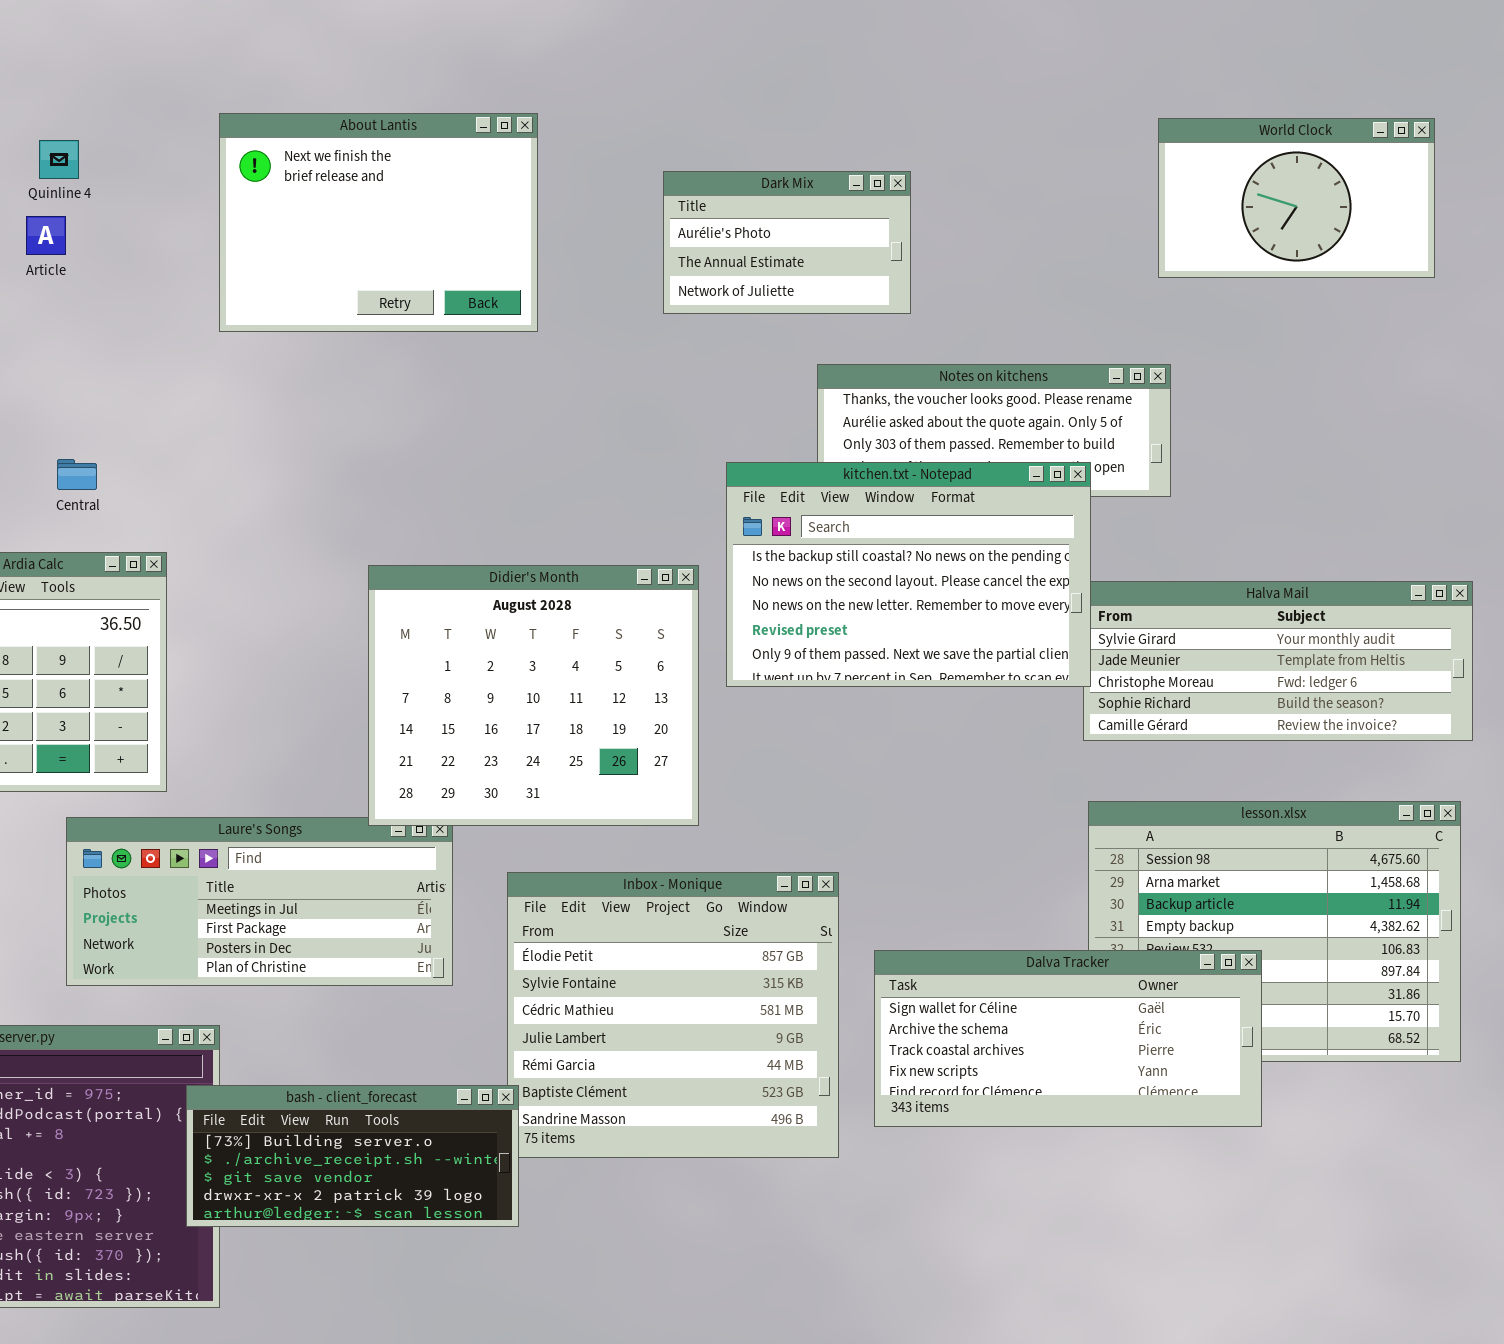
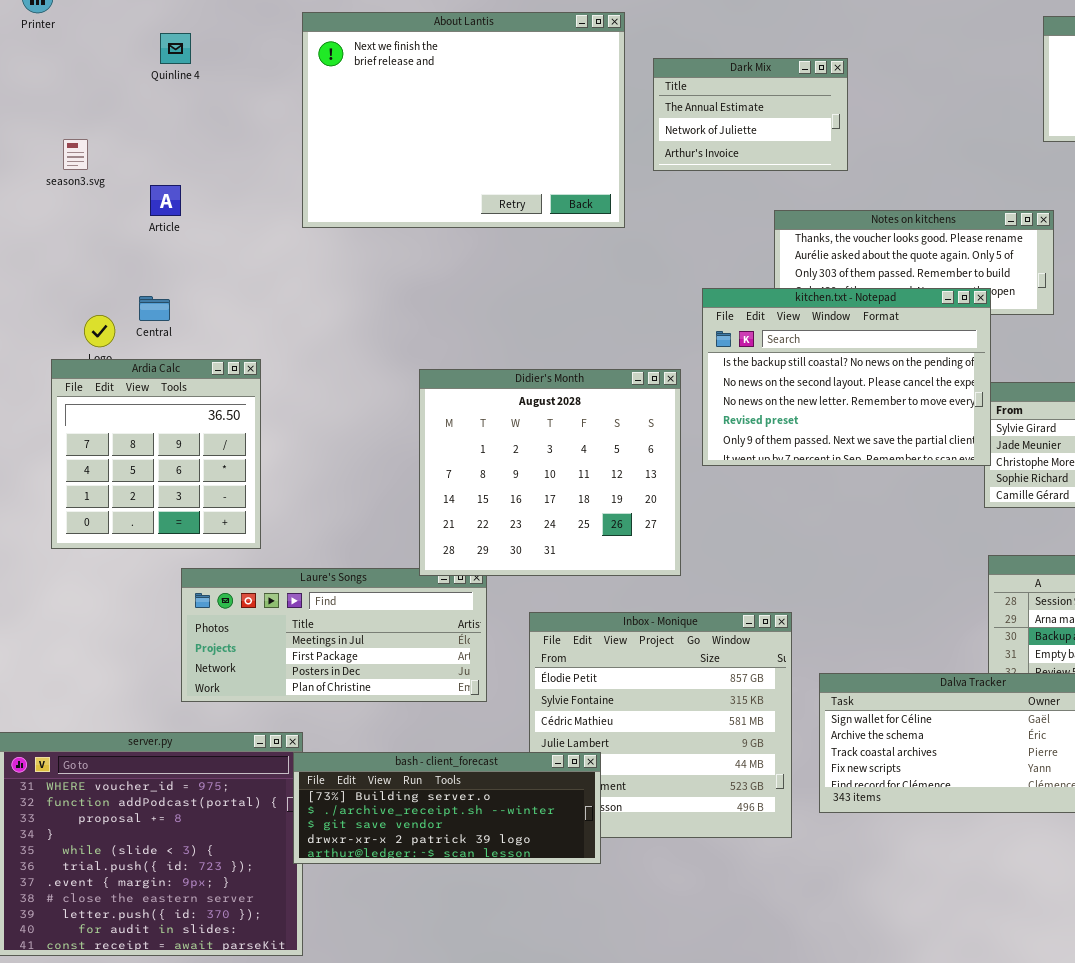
About Lantis: [219,113,538,332] -> [302,12,625,228], resized
Dark Mix: [663,171,911,314] -> [653,58,848,171], scrolled down 1 row
Article: [26,216,66,255] -> [150,185,181,216], moved
Central: [57,459,97,490] -> [139,296,170,321], moved
bash - client_forecast: [186,1085,519,1227] -> [293,752,601,864], moved, resized

